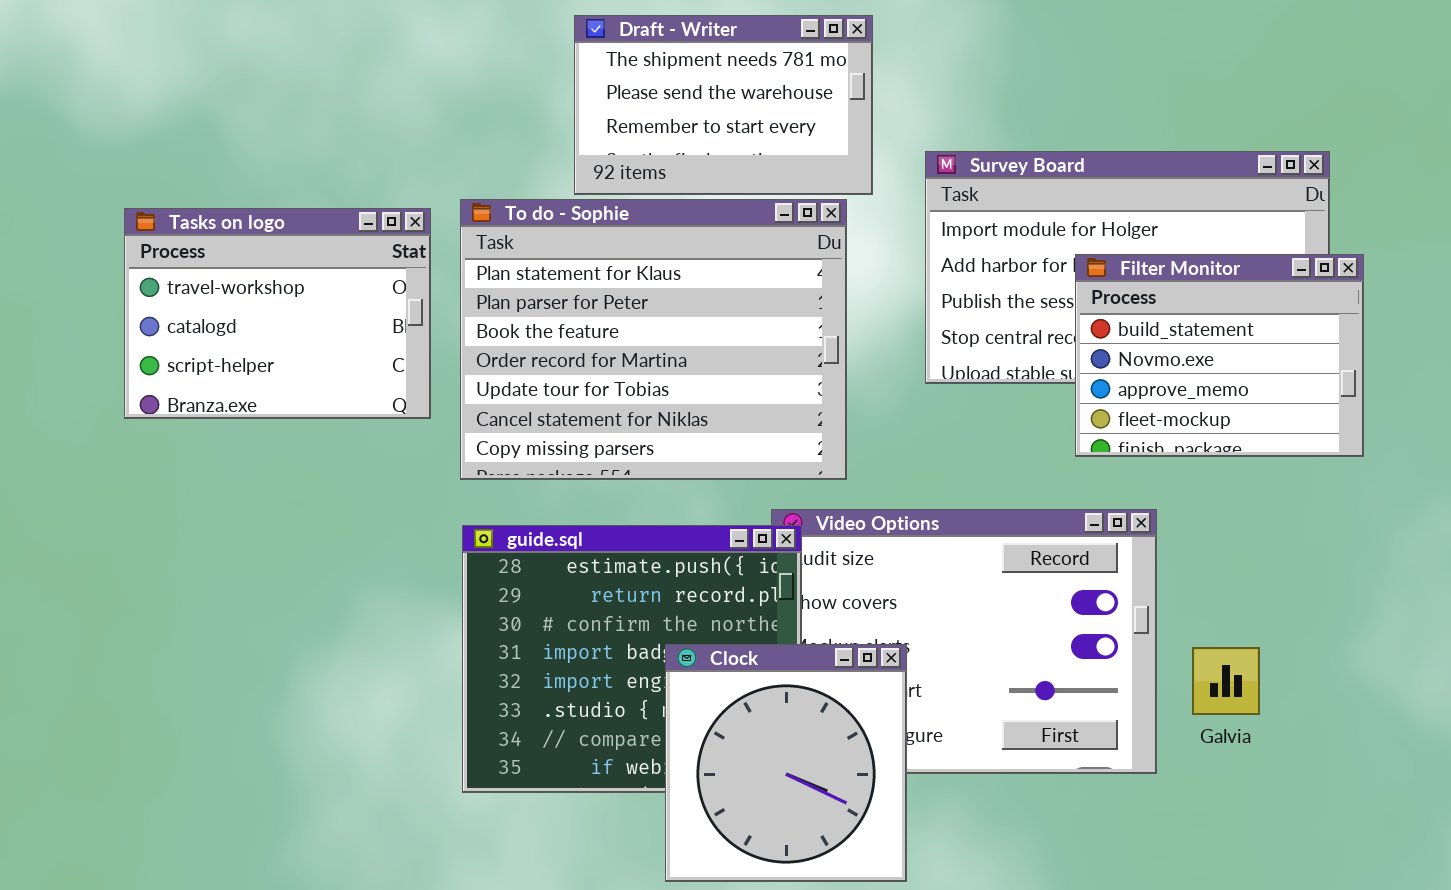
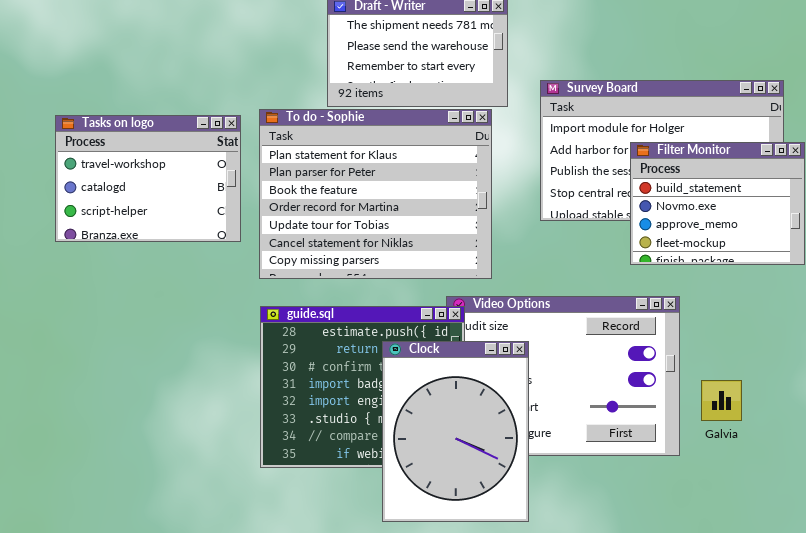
Clock: [665,644,907,882] -> [382,341,529,522], resized

